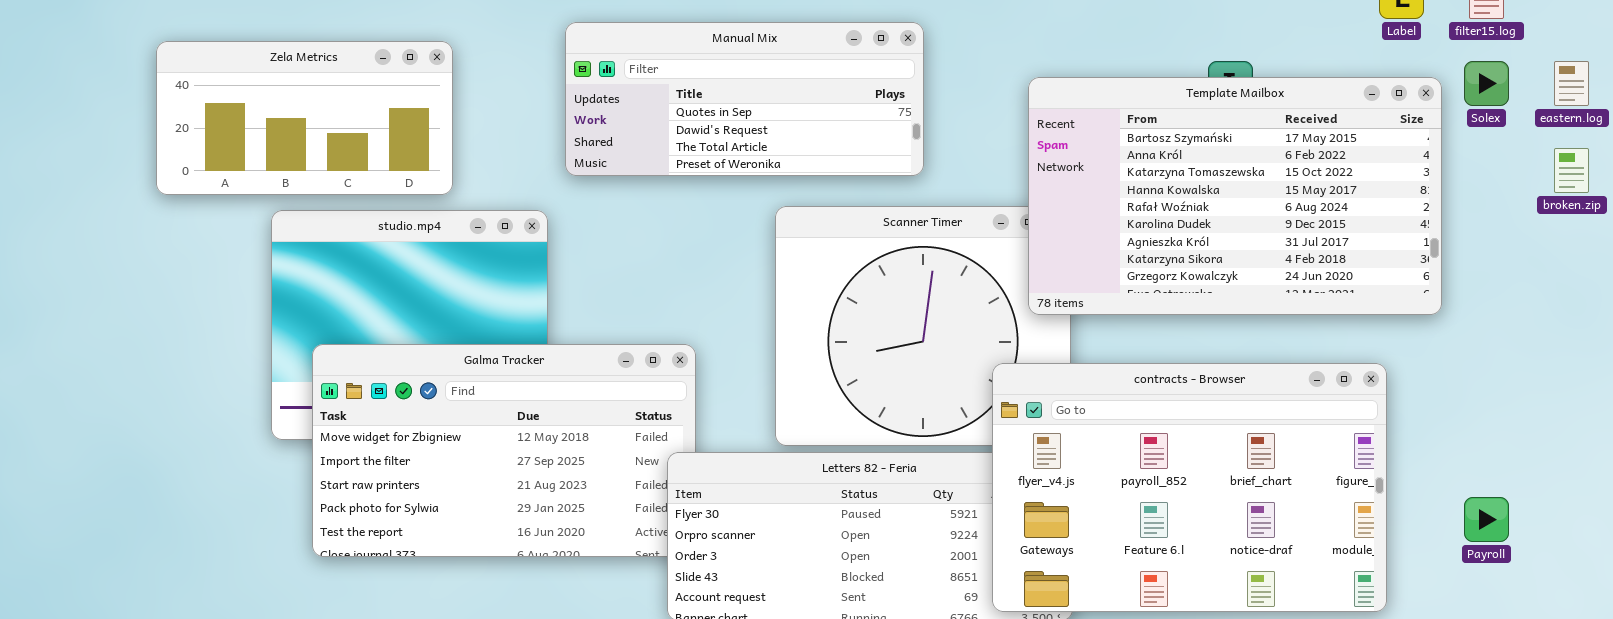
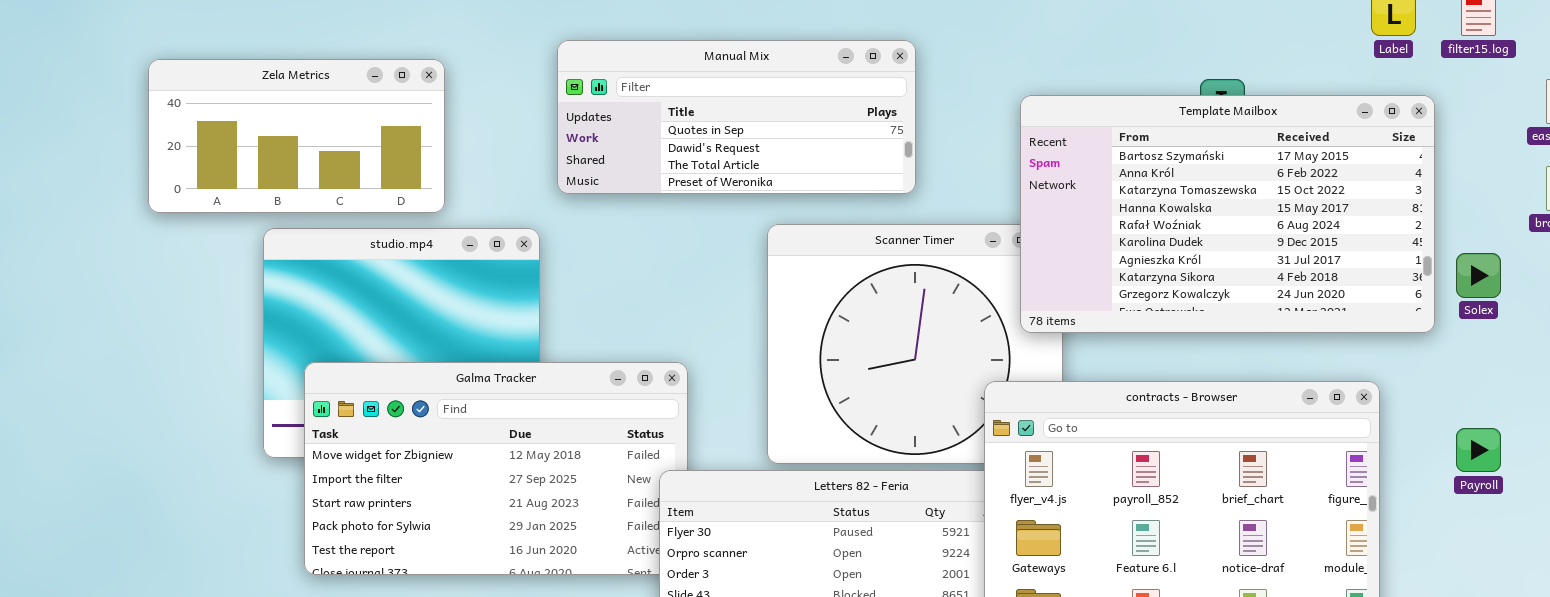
Solex: [1464,61,1509,106] -> [1456,253,1501,298], moved
Payroll: [1464,497,1509,542] -> [1456,428,1501,472], moved

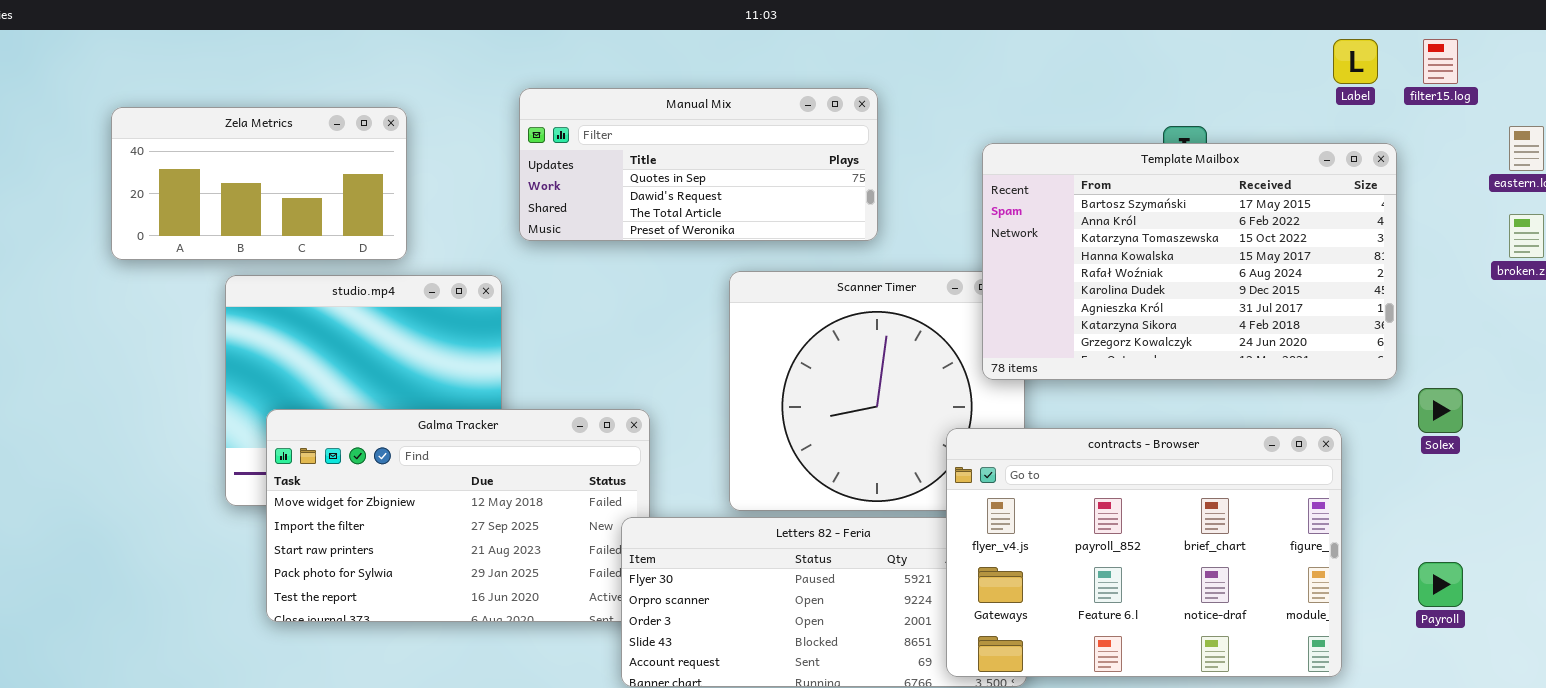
Solex: [1456,253,1501,298] -> [1418,388,1463,433], moved
Payroll: [1456,428,1501,472] -> [1418,562,1463,607], moved

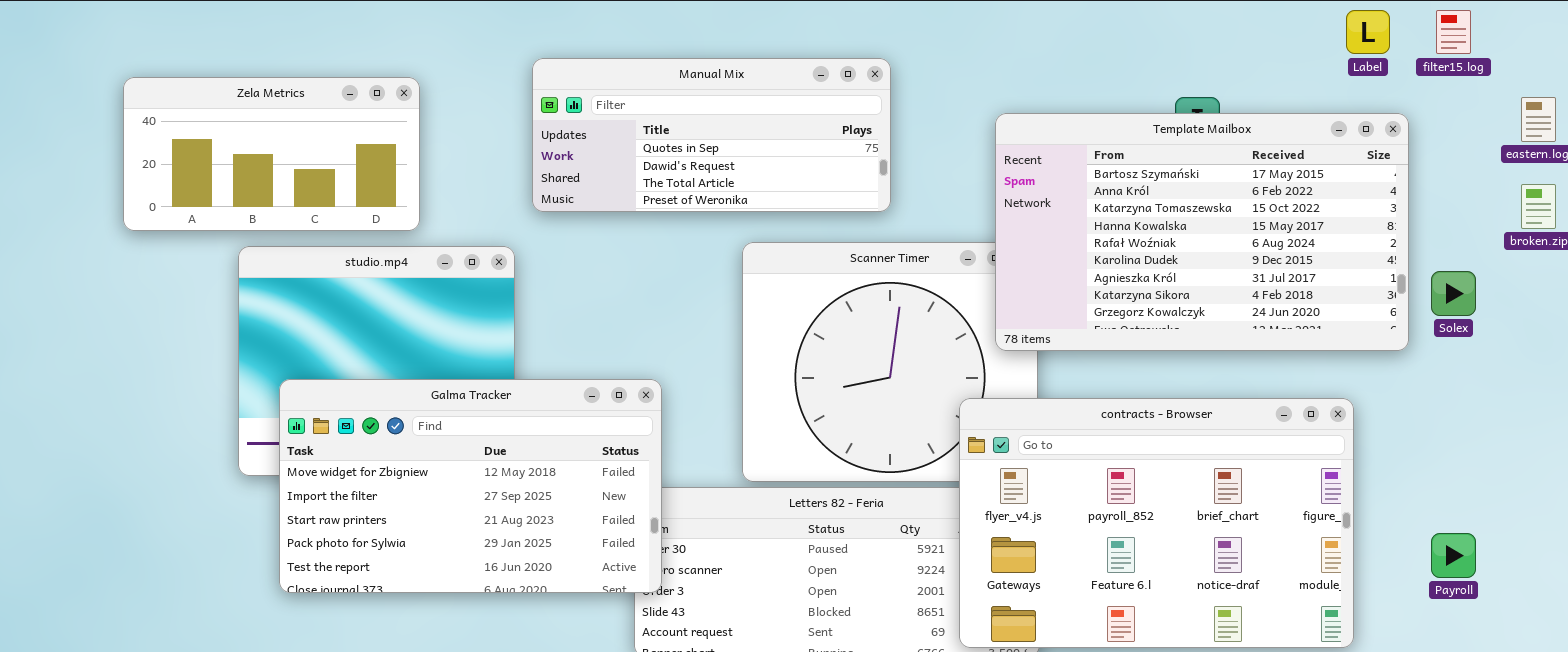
Solex: [1418,388,1463,433] -> [1431,271,1476,316], moved
Galma Tracker: [266,409,650,622] -> [279,379,662,593], raised

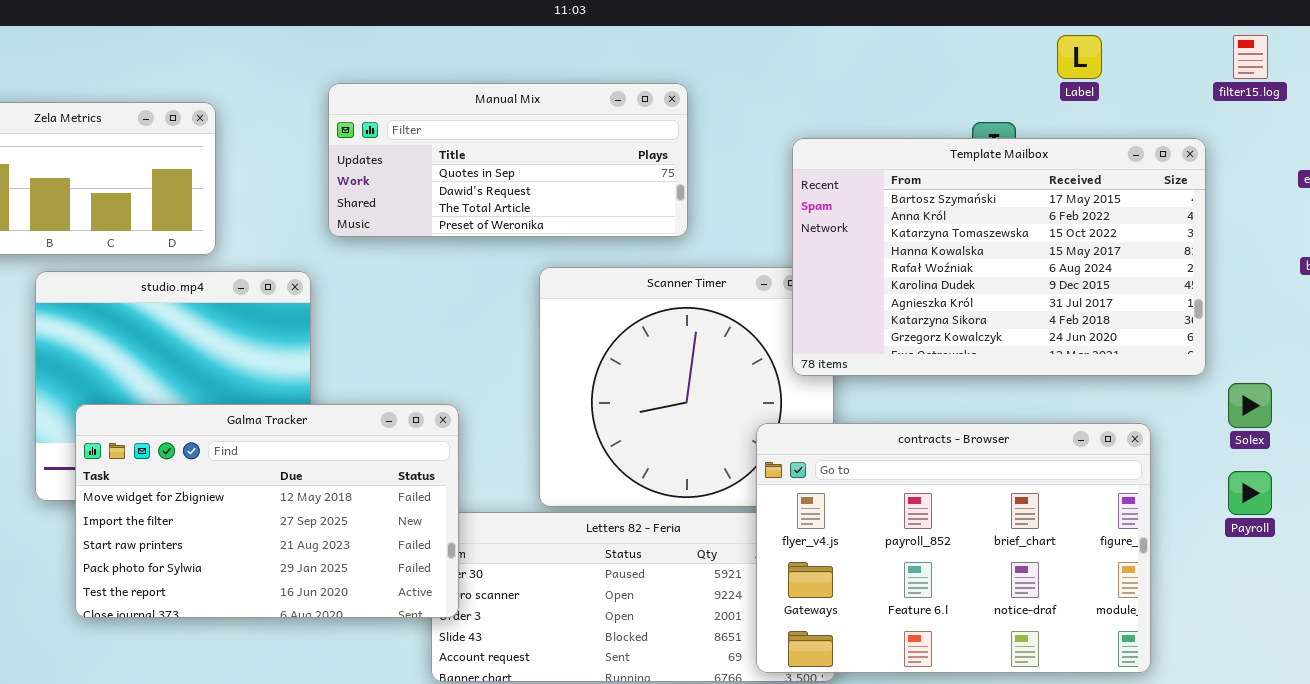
Label: [1346,10,1390,54] -> [1057,35,1102,79], moved
Solex: [1431,271,1476,316] -> [1228,383,1272,428], moved
Payroll: [1431,533,1476,578] -> [1228,471,1272,515], moved

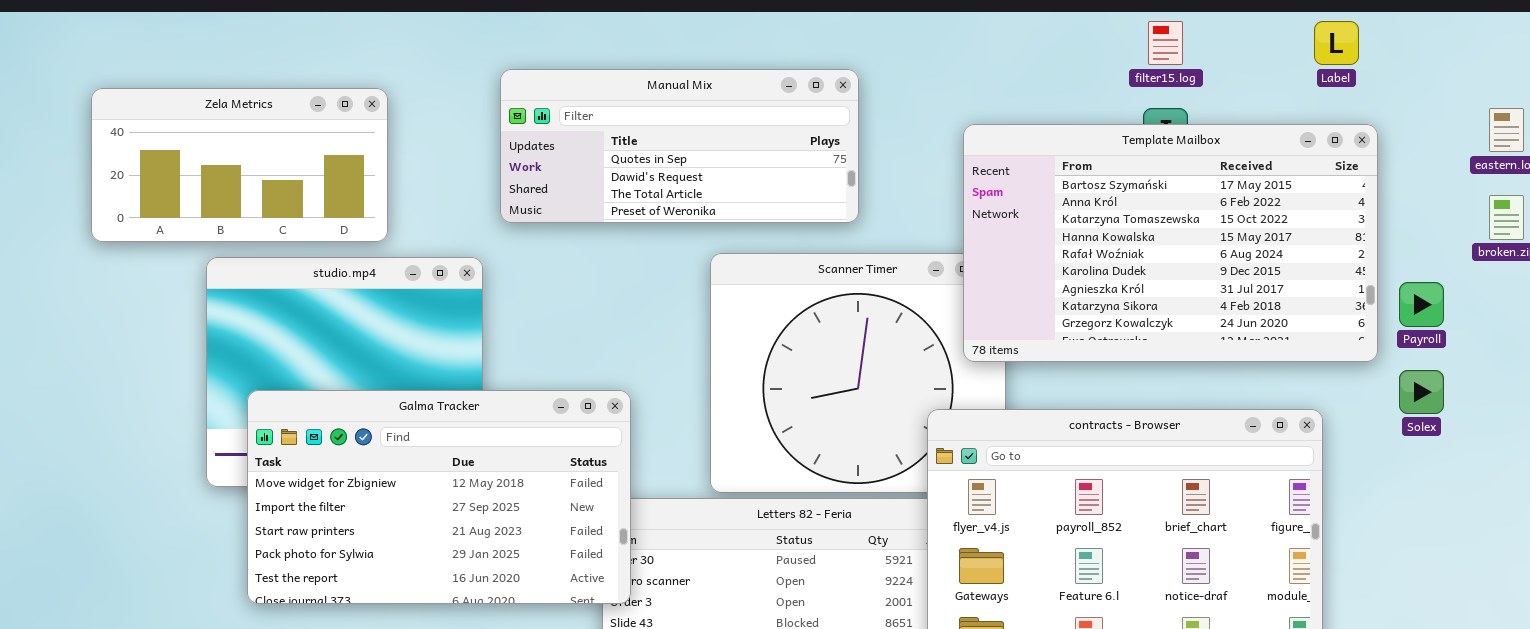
Label: [1057,35,1102,79] -> [1314,21,1359,65], moved
filter15.log: [1233,35,1268,79] -> [1148,21,1183,65], moved
Payroll: [1228,471,1272,515] -> [1399,282,1444,327], moved

